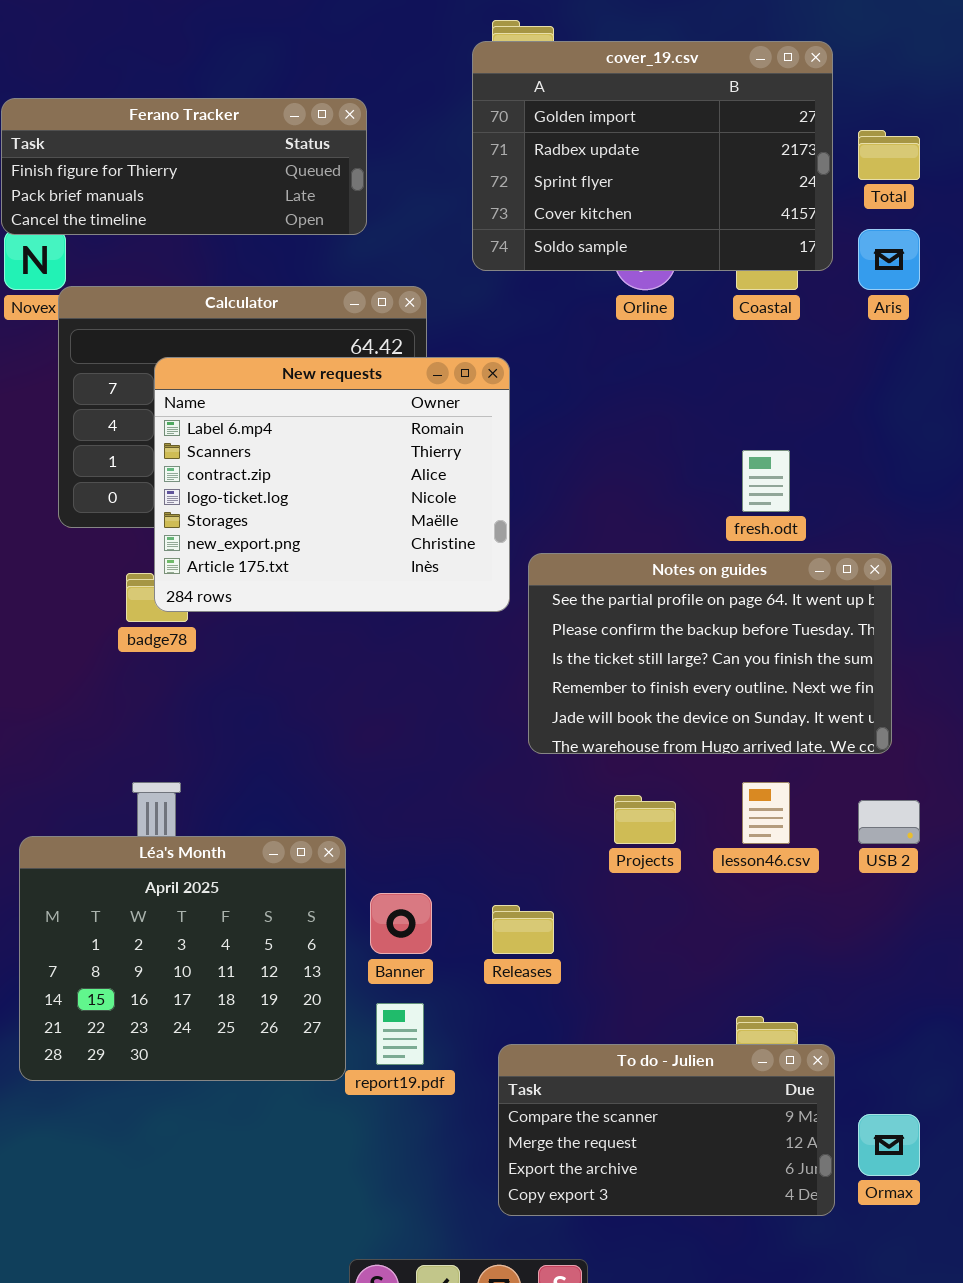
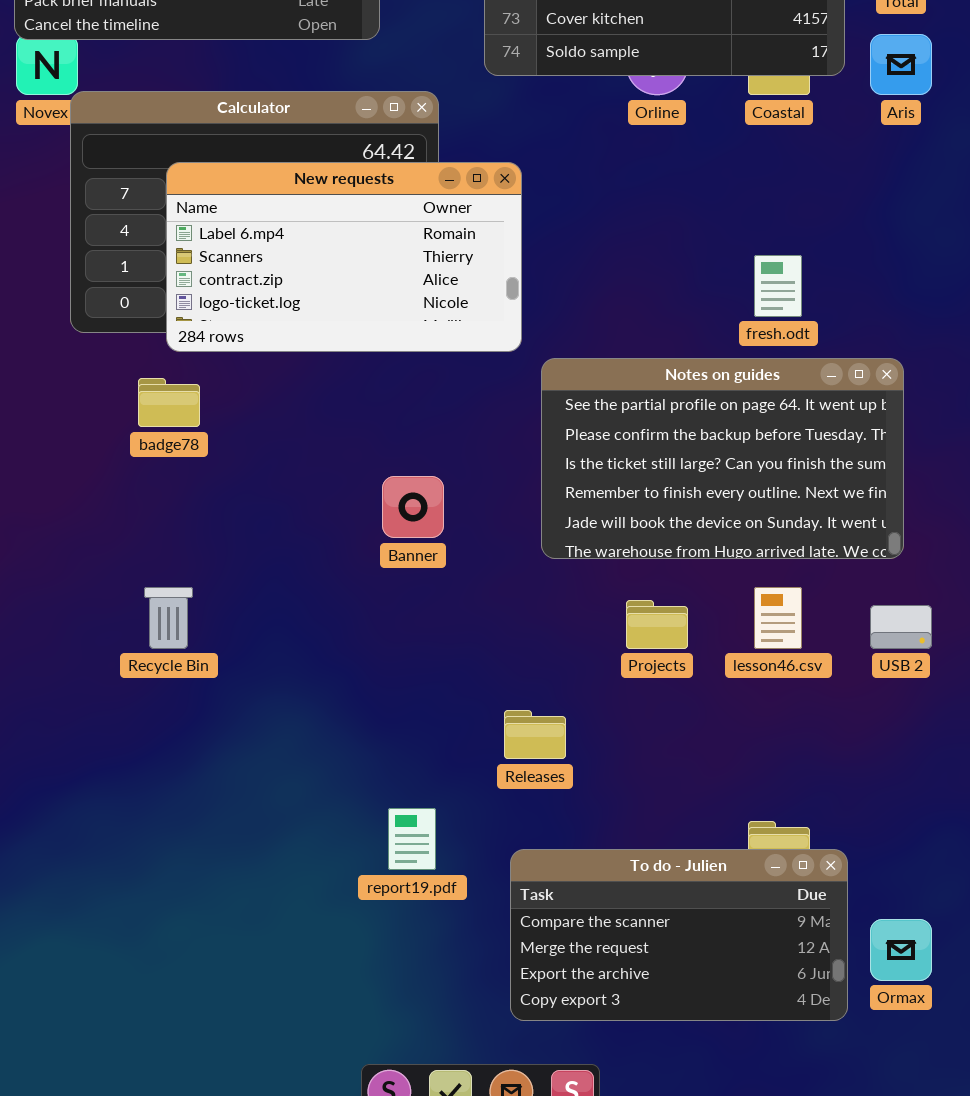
New requests: [154,357,510,612] -> [166,162,522,352], resized
Léa's Month: [19,836,346,1081] -> none, closed
Banner: [370,893,432,954] -> [382,476,444,538], moved

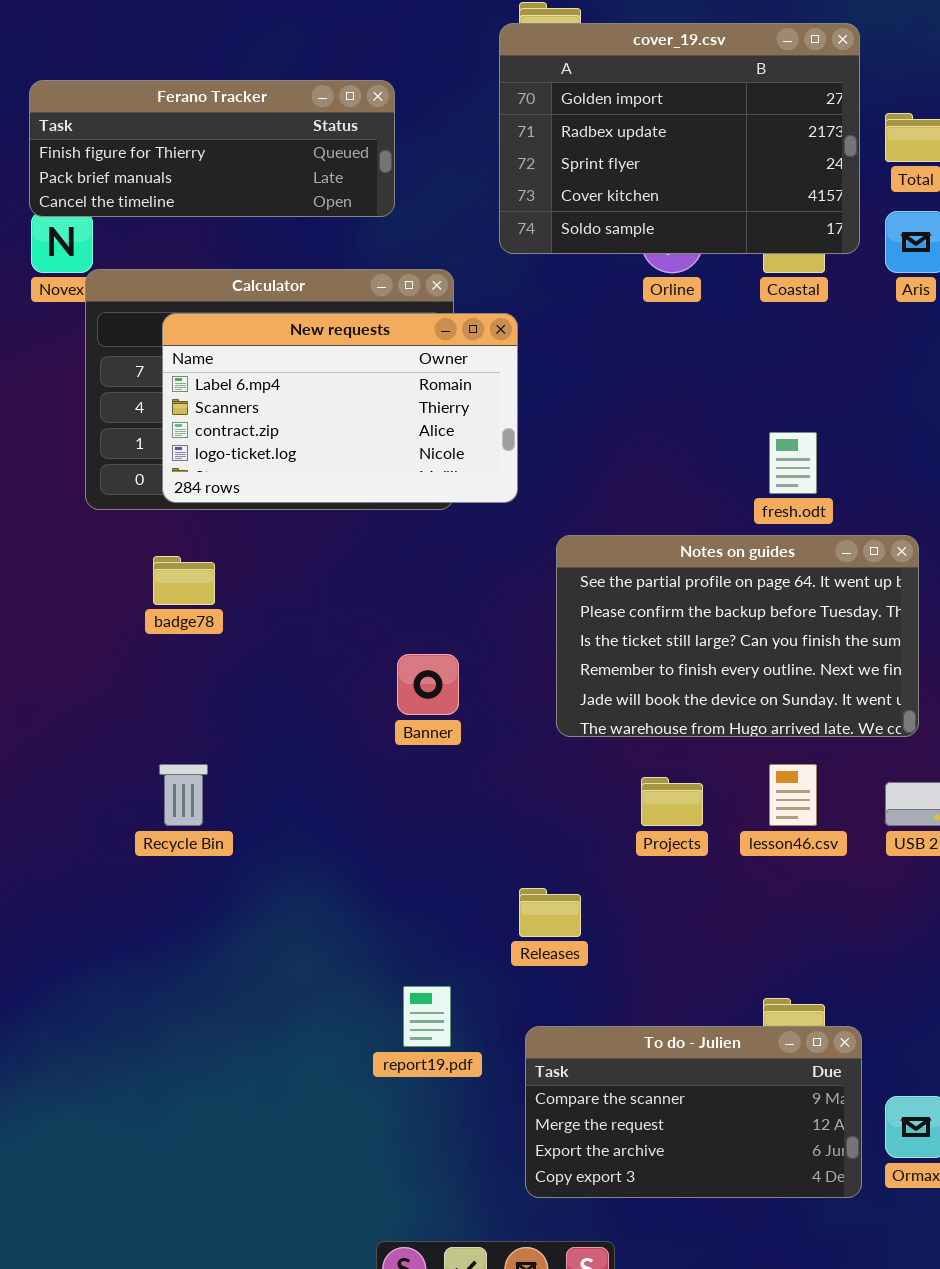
New requests: [166,162,522,352] -> [162,313,518,503], moved

